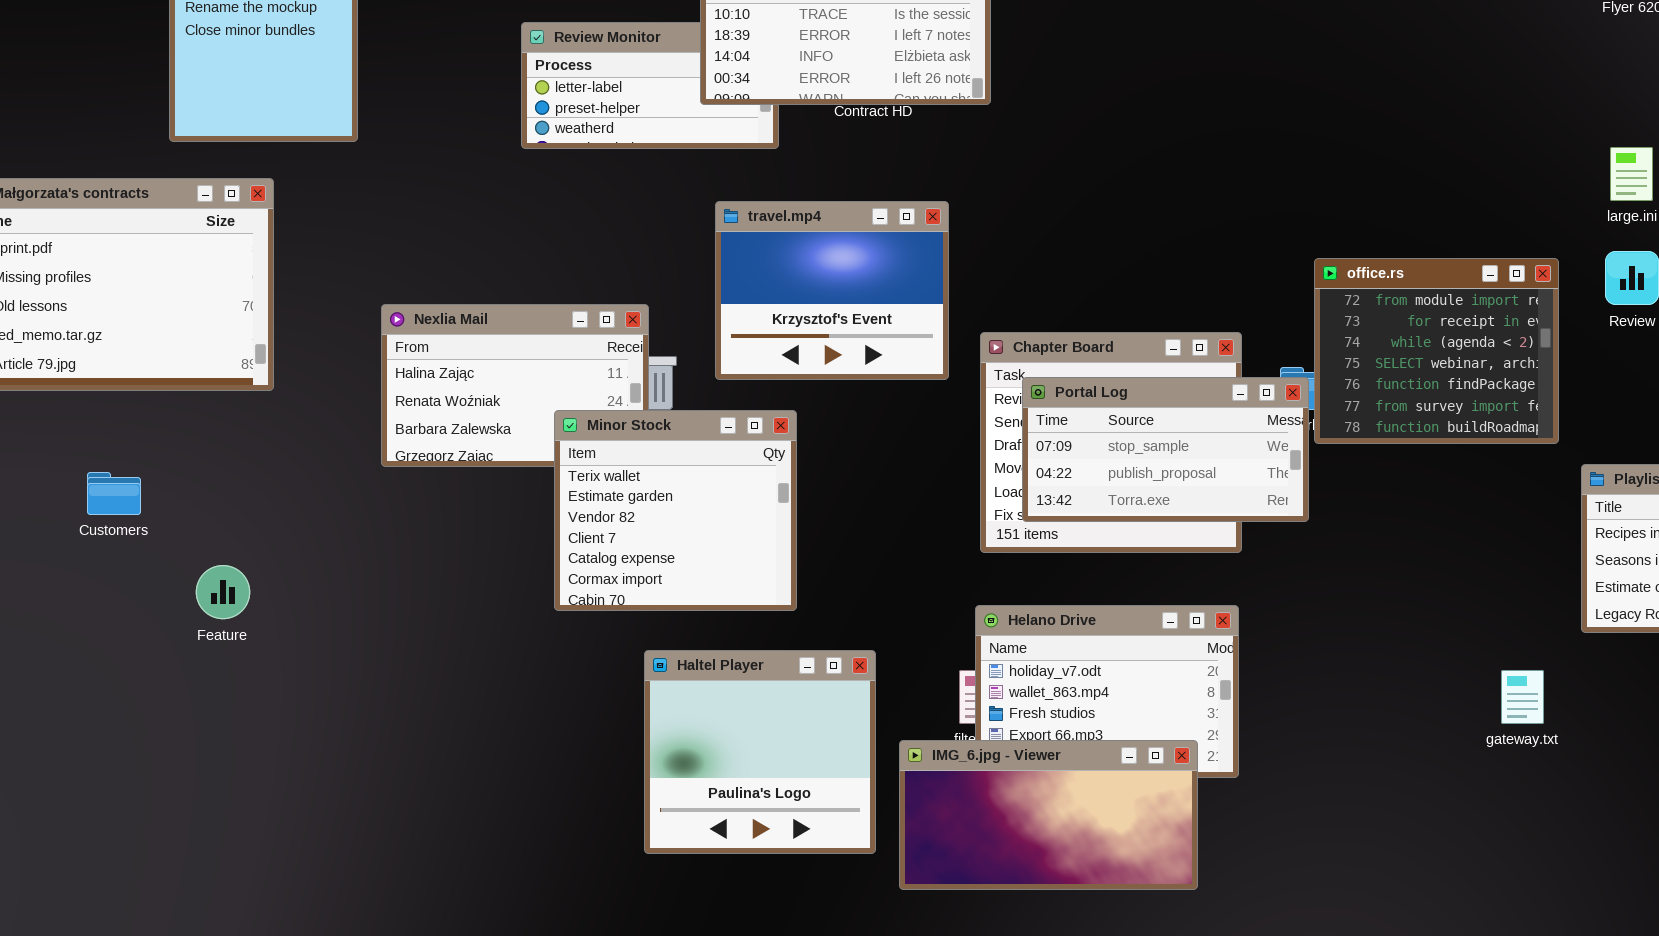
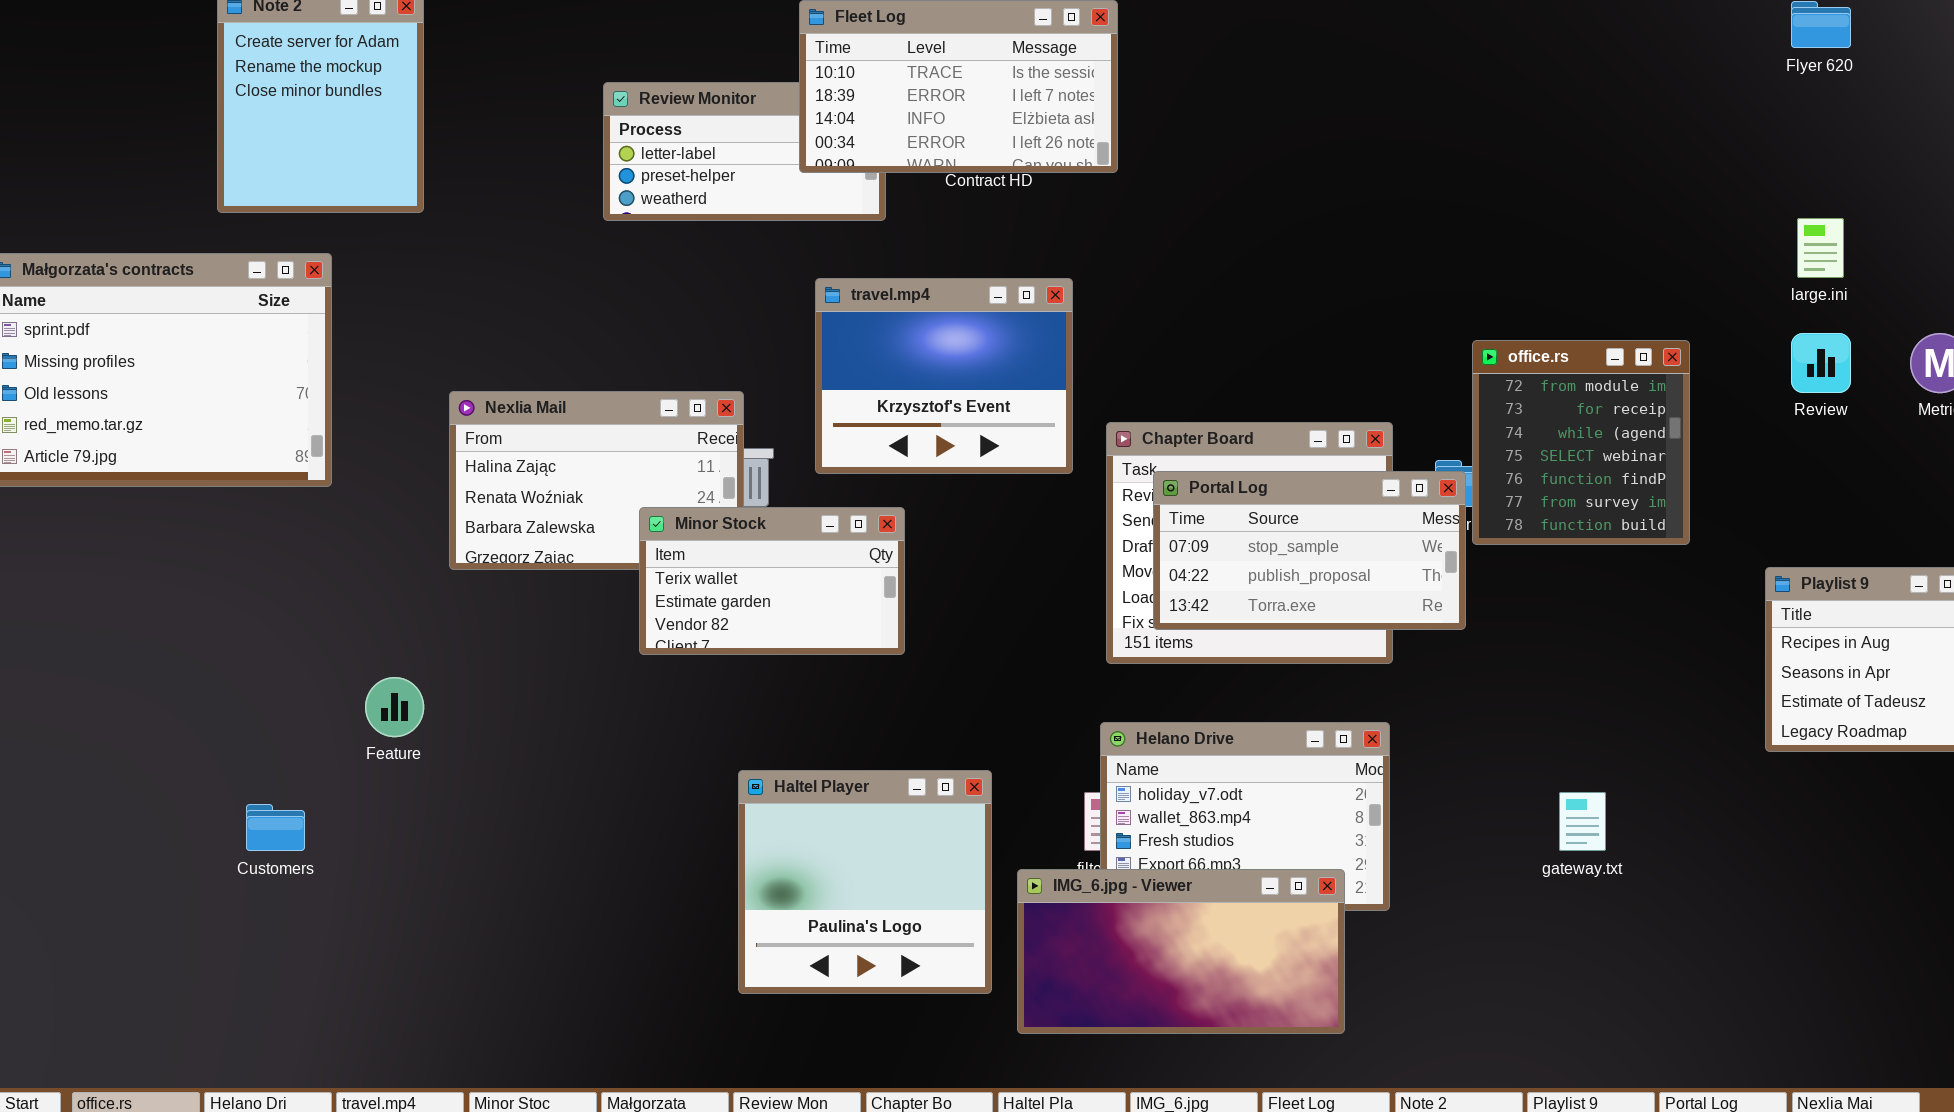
office.rs: [1314,258,1559,444] -> [1472,340,1690,545], resized
Minor Stock: [554,410,797,611] -> [639,507,905,655], resized
Customers: [87,472,141,515] -> [246,804,305,851], moved
Feature: [196,565,250,619] -> [365,677,424,737], moved
gateway.txt: [1501,670,1544,724] -> [1559,792,1606,851], moved

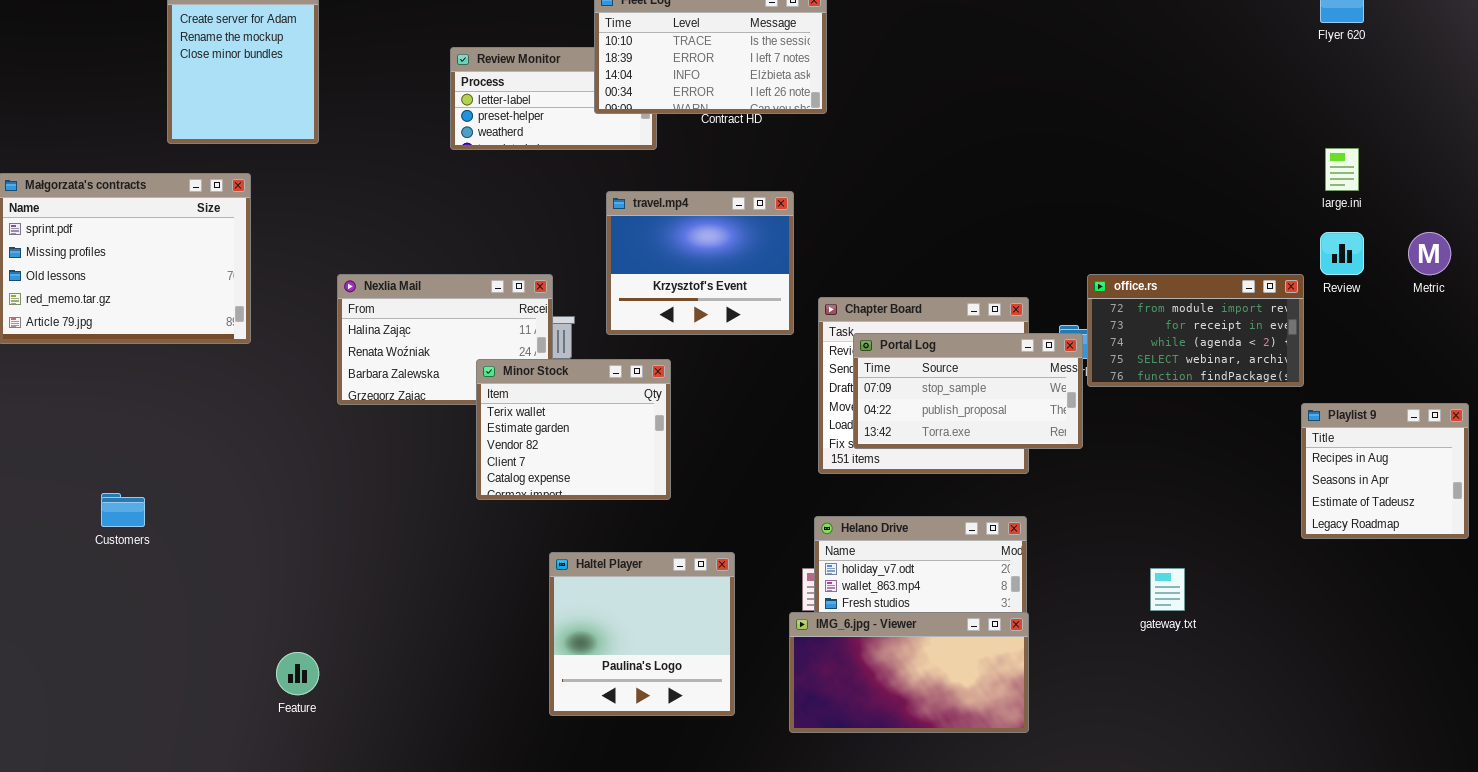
office.rs: [1472,340,1690,545] -> [1087,274,1304,387], resized
Minor Stock: [639,507,905,655] -> [476,359,671,500], resized
Feature: [365,677,424,737] -> [276,652,319,695], moved
Customers: [246,804,305,851] -> [101,493,145,527], moved
IMG_6.jpg - Viewer: [1017,869,1345,1034] -> [789,612,1029,733], moved

